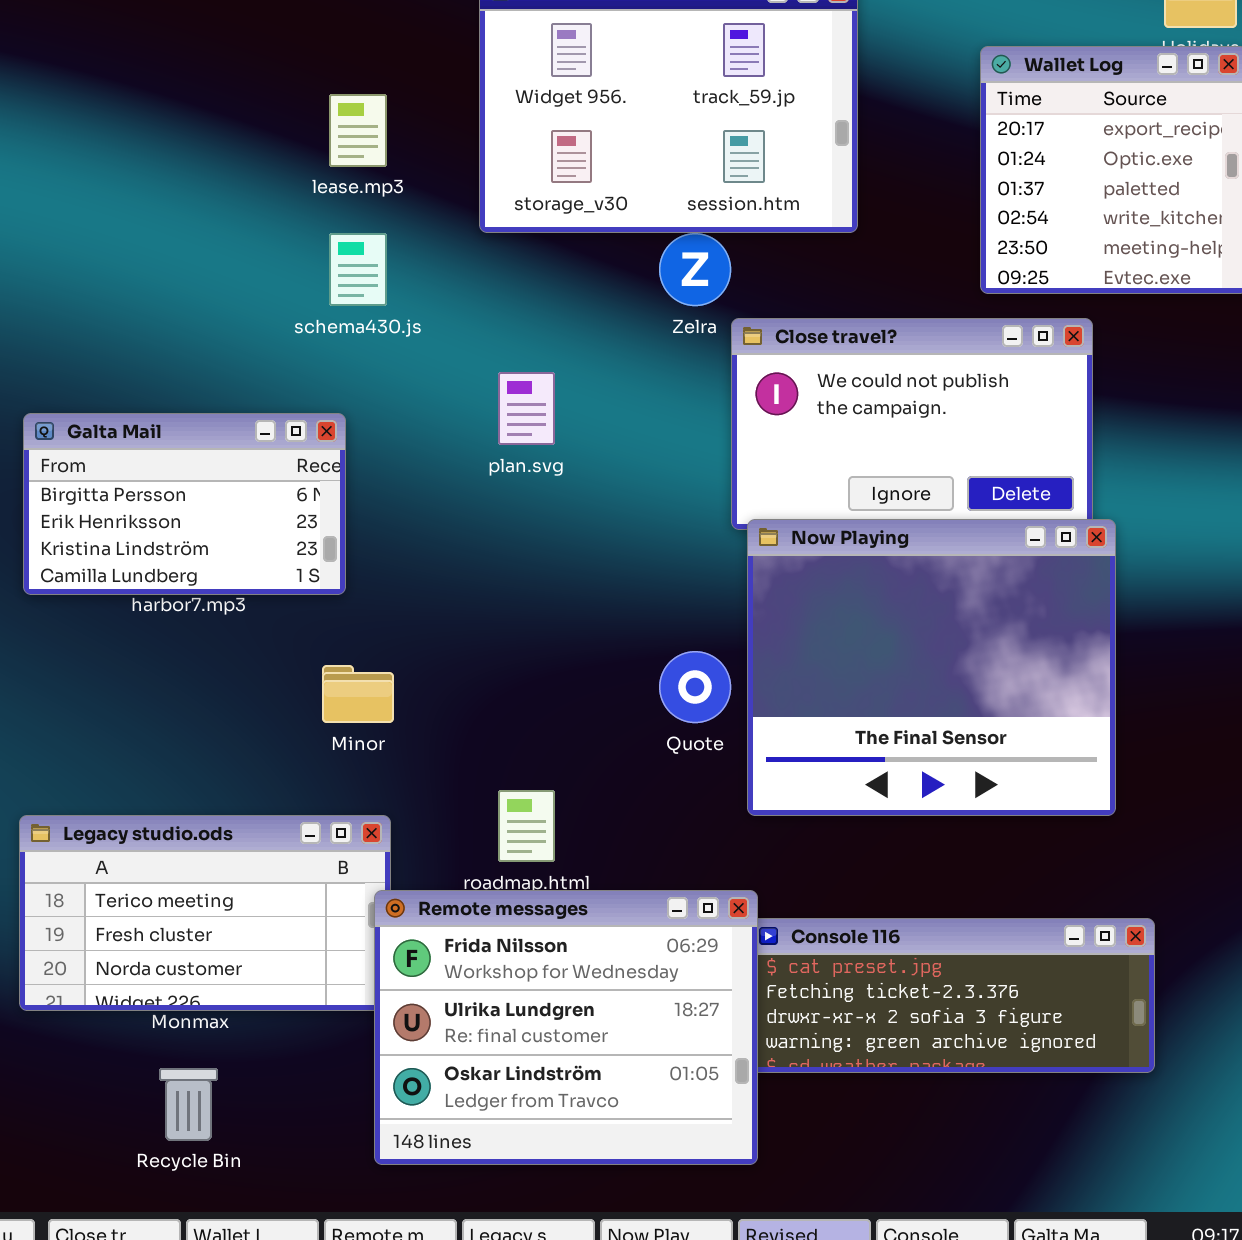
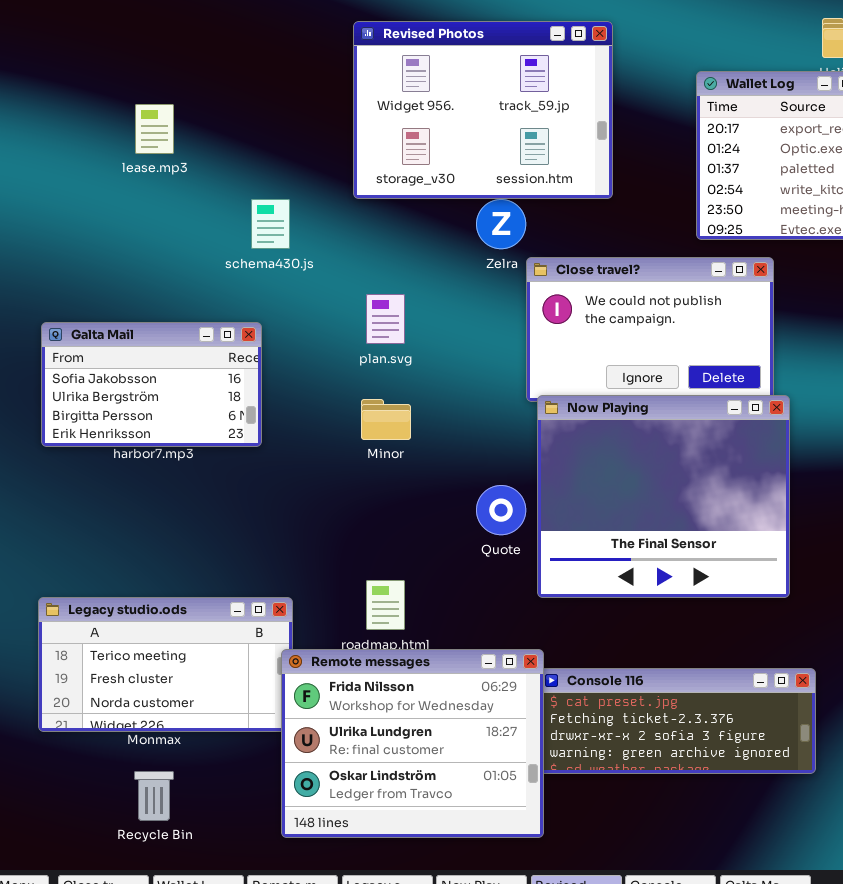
lease.mp3: [329,94,387,167] -> [135,104,174,154], moved
Galta Mail: [23,413,346,595] -> [41,322,262,447], scrolled up 2 rows
Minor: [322,665,394,723] -> [361,399,411,440], moved

